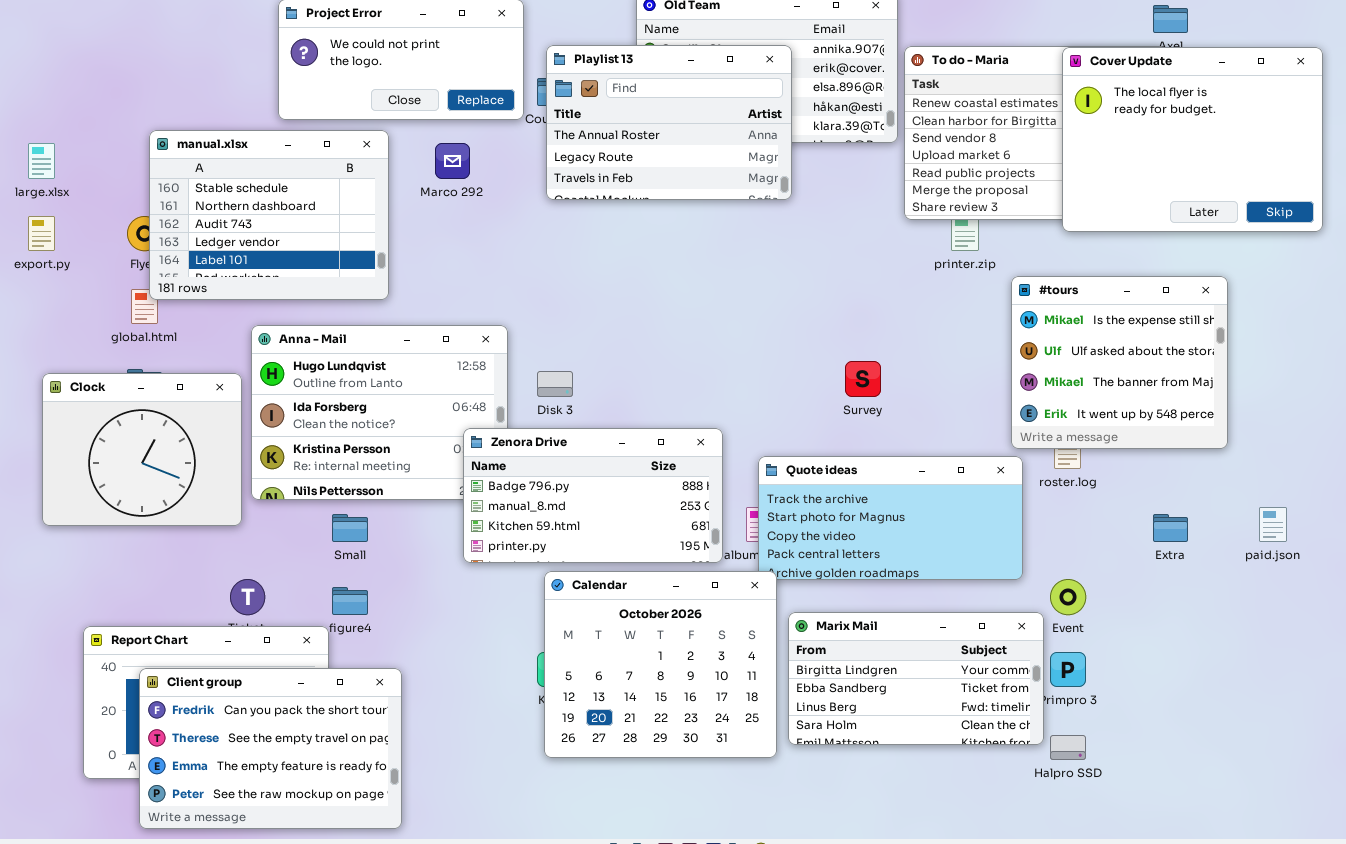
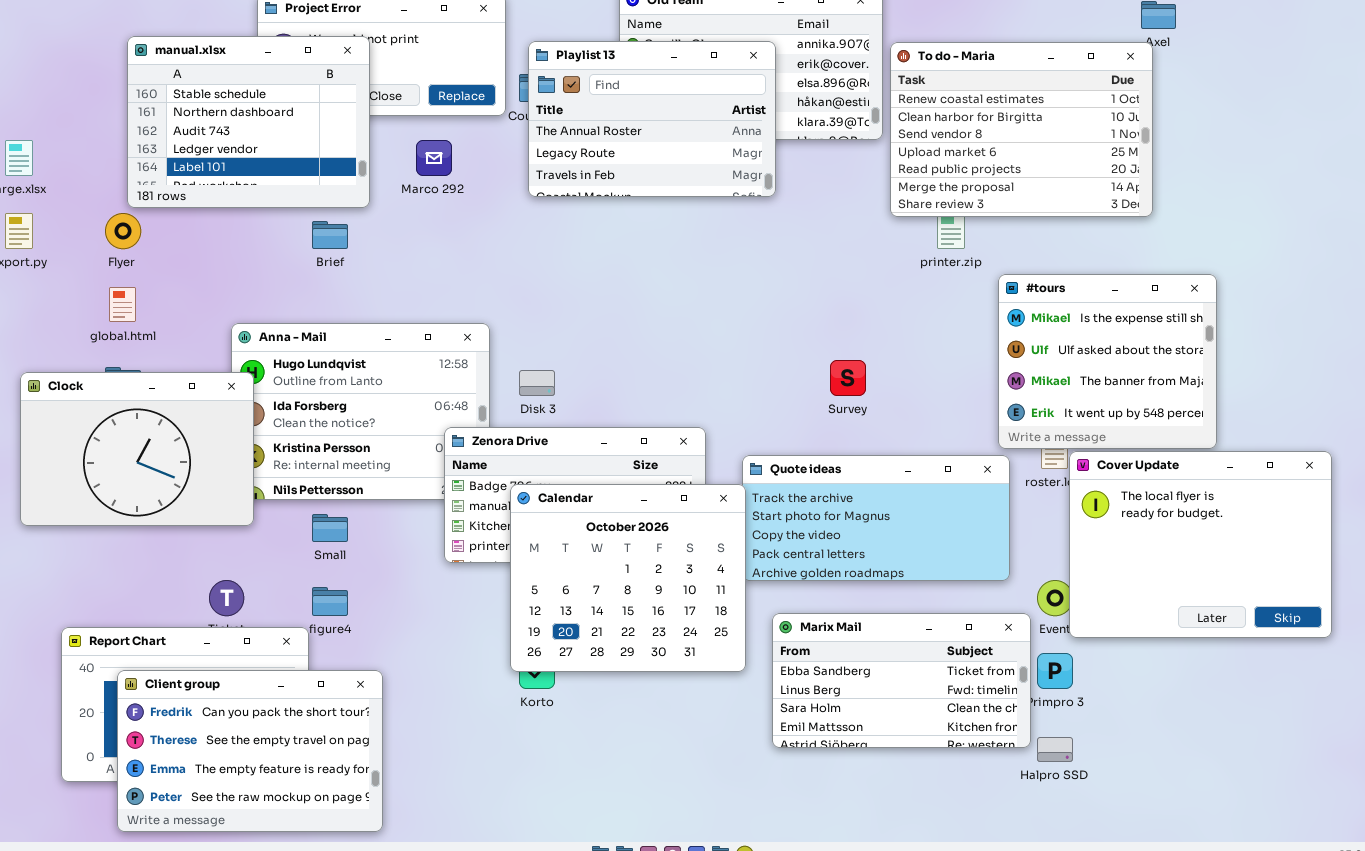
Cover Update: [1062,47,1323,232] -> [1069,451,1332,638], moved
manual.xlsx: [149,130,389,300] -> [127,36,370,208], moved
Clock: [42,373,242,526] -> [20,372,254,526], resized
Calendar: [544,571,777,758] -> [510,484,746,672], moved
Marix Mail: [788,612,1044,745] -> [772,613,1031,748], scrolled down 1 row

